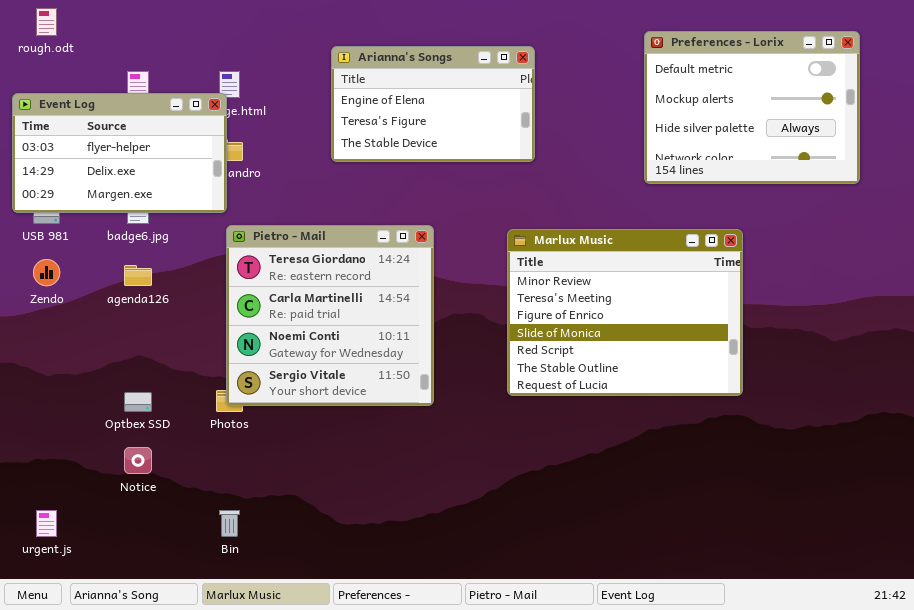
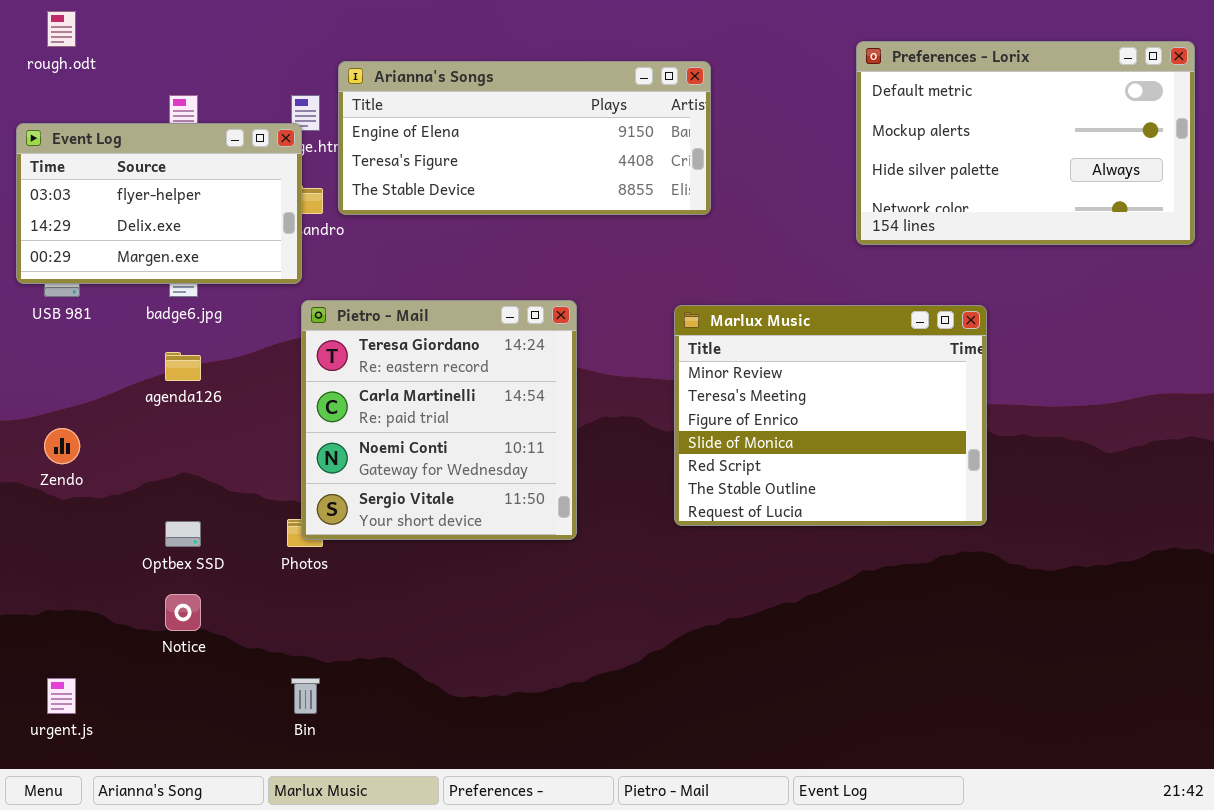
Preferences - Lorix: [644,31,860,184] -> [856,41,1195,245], resized
Arianna's Songs: [331,46,535,162] -> [338,61,711,215], resized
Zendo: [33,259,60,286] -> [44,428,80,464], moved

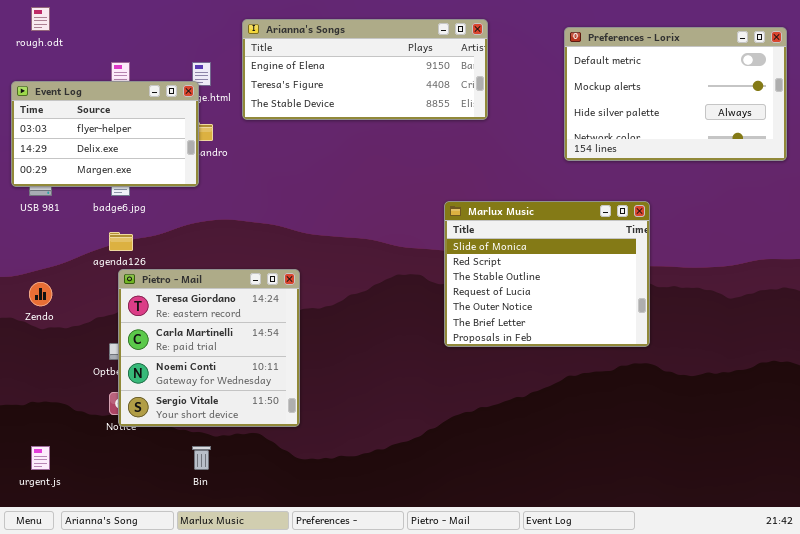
Arianna's Songs: [338,61,711,215] -> [242,19,488,120], moved
Pietro - Mail: [301,300,577,540] -> [118,269,300,427], moved
Marlux Music: [674,305,987,526] -> [444,201,650,347], scrolled down 3 rows

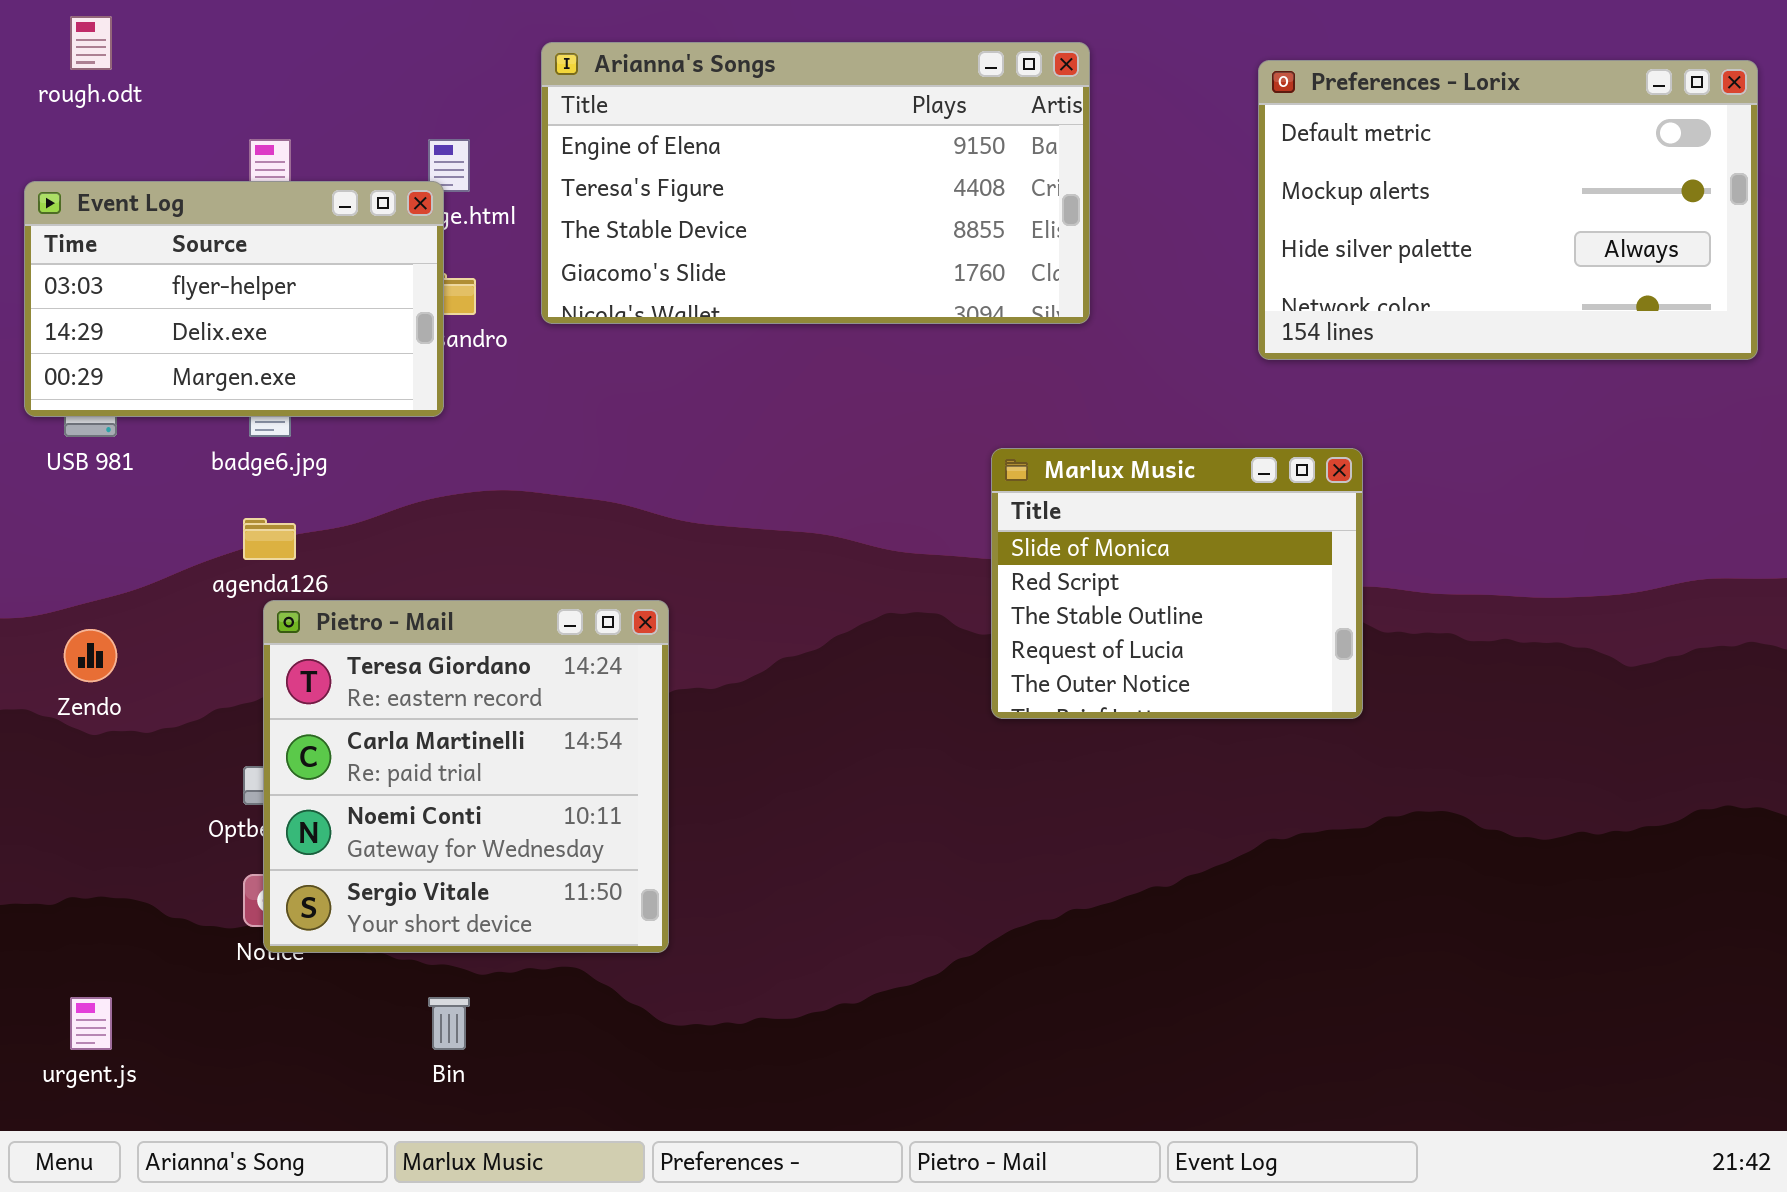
Arianna's Songs: [242,19,488,120] -> [541,42,1090,324], resized
Marlux Music: [444,201,650,347] -> [991,448,1363,719], resized

